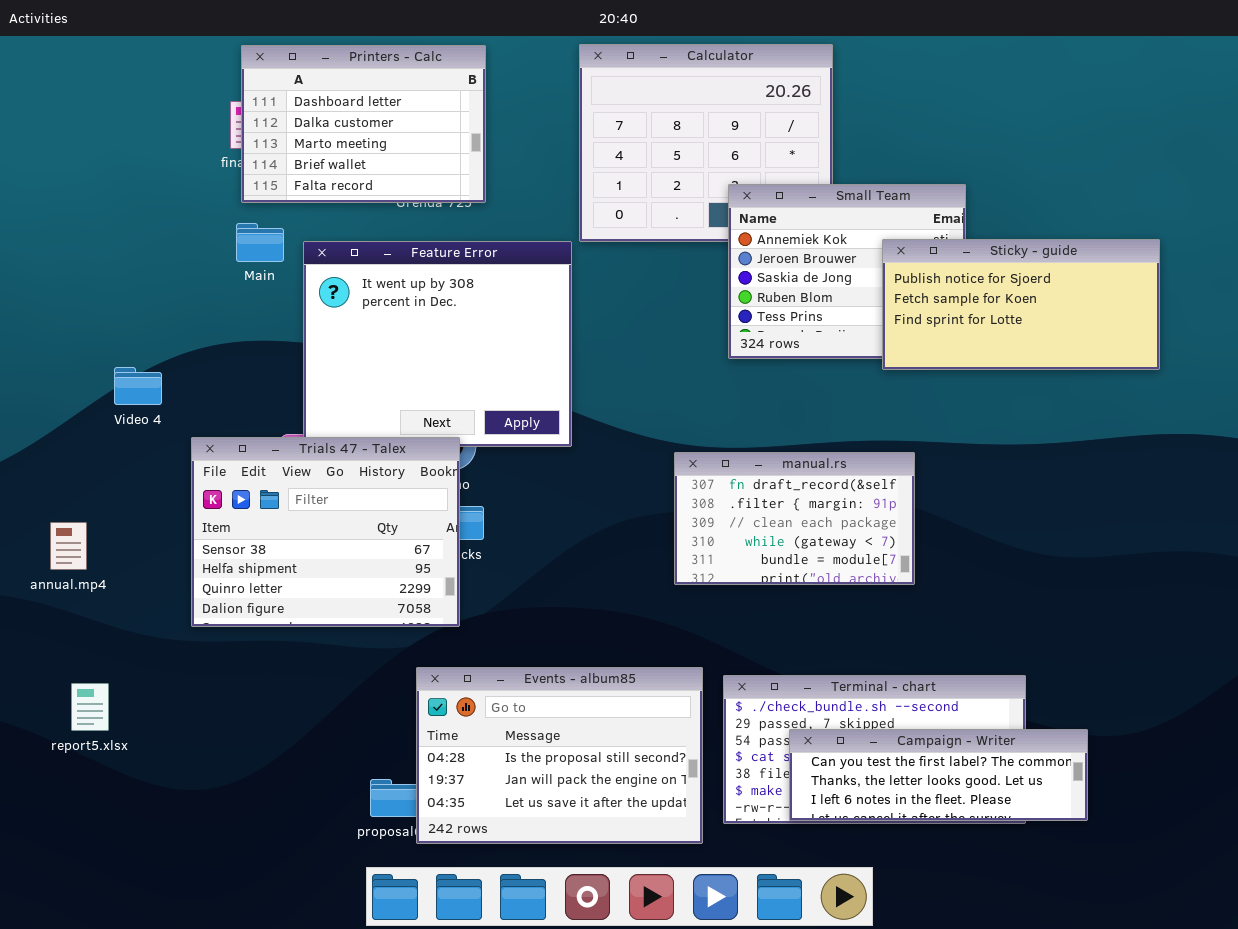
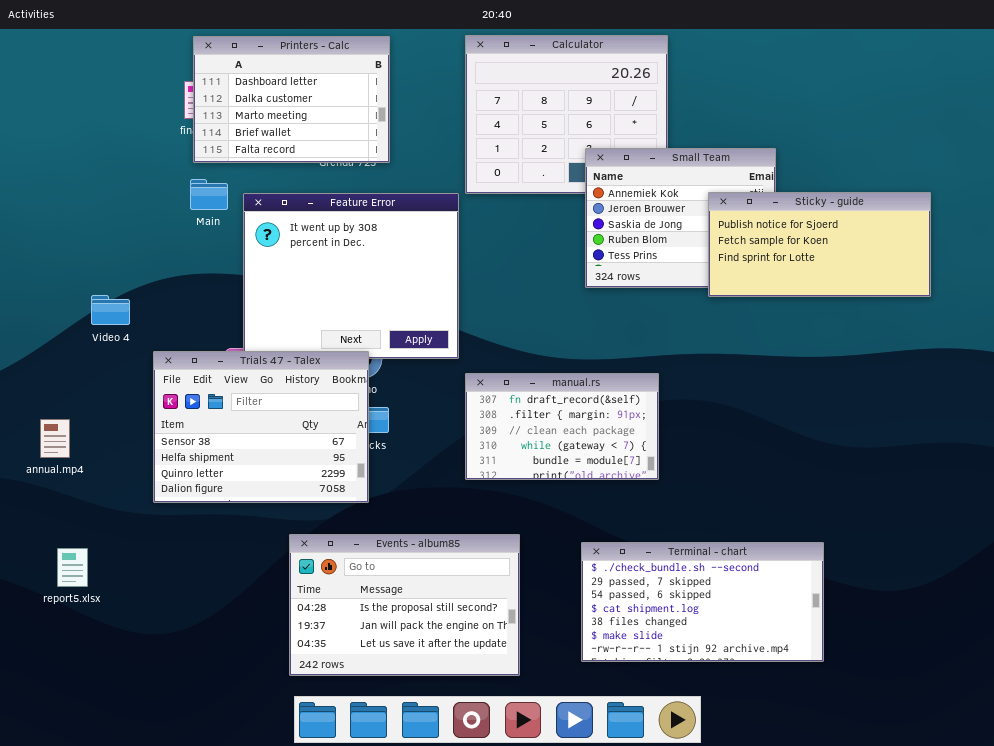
manual.rs: [674,452,915,585] -> [465,373,659,480], moved
Events - album85: [416,667,703,844] -> [289,534,520,676], moved
Campaign - Writer: [789,729,1088,821] -> none, closed

